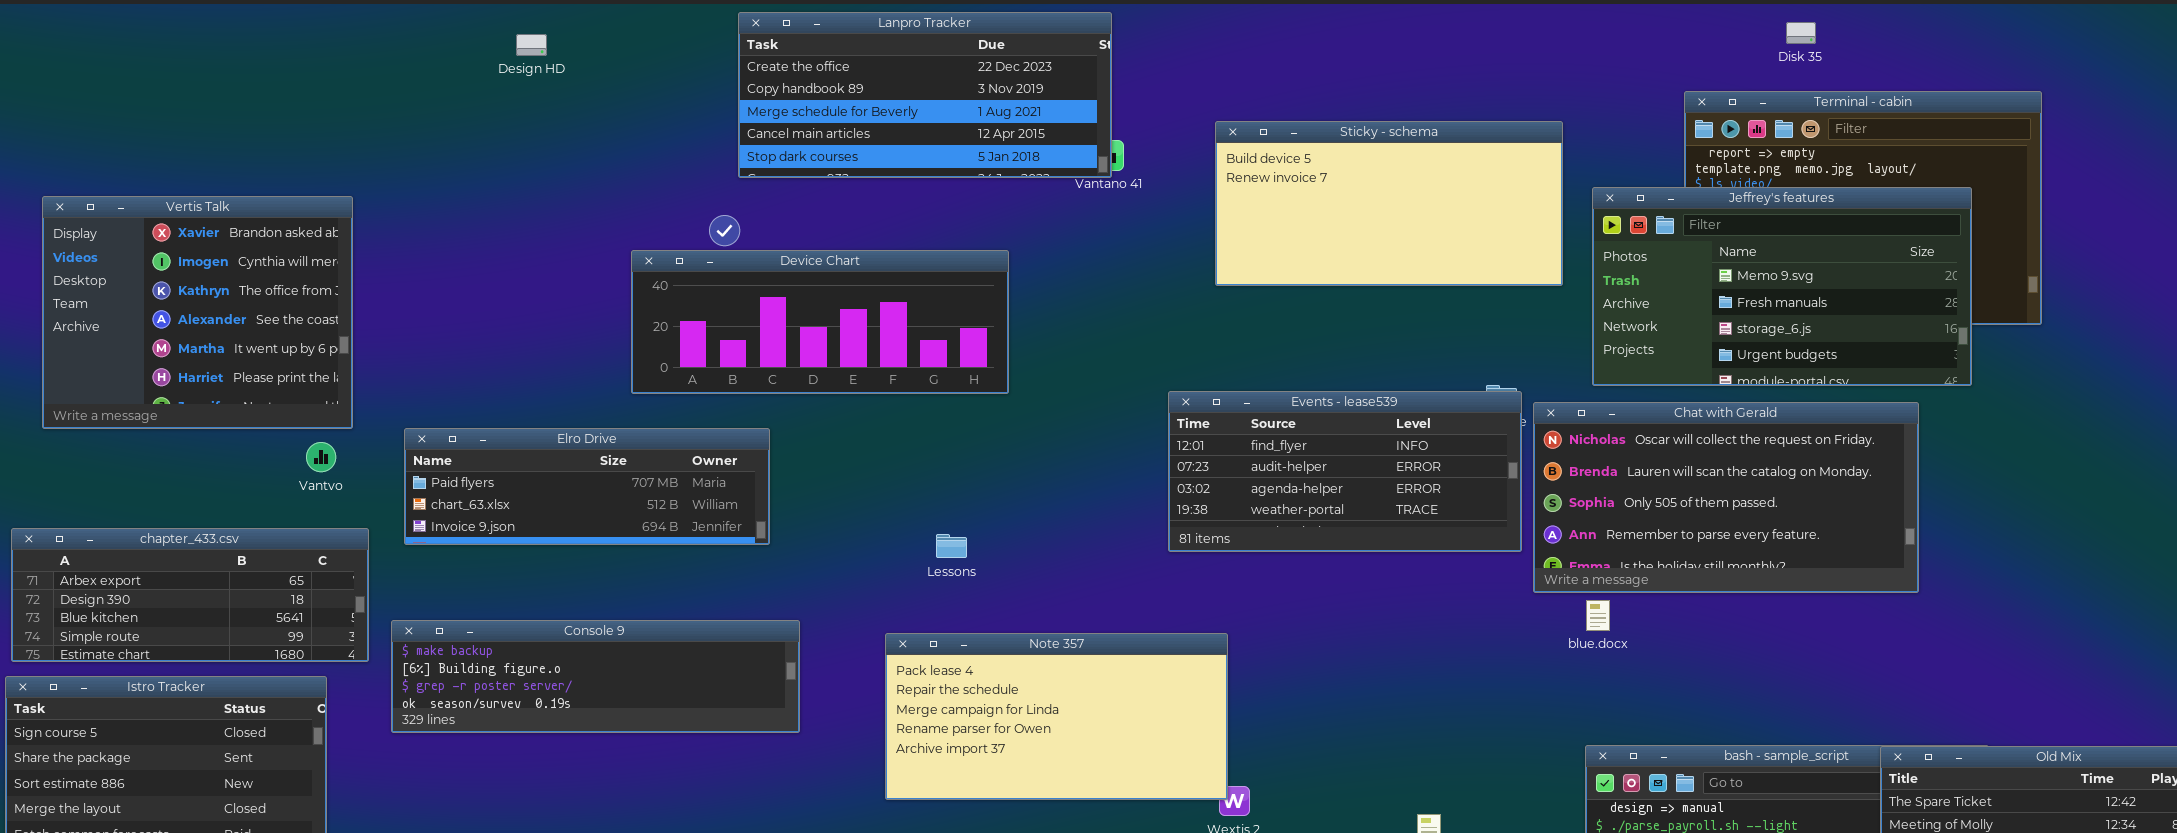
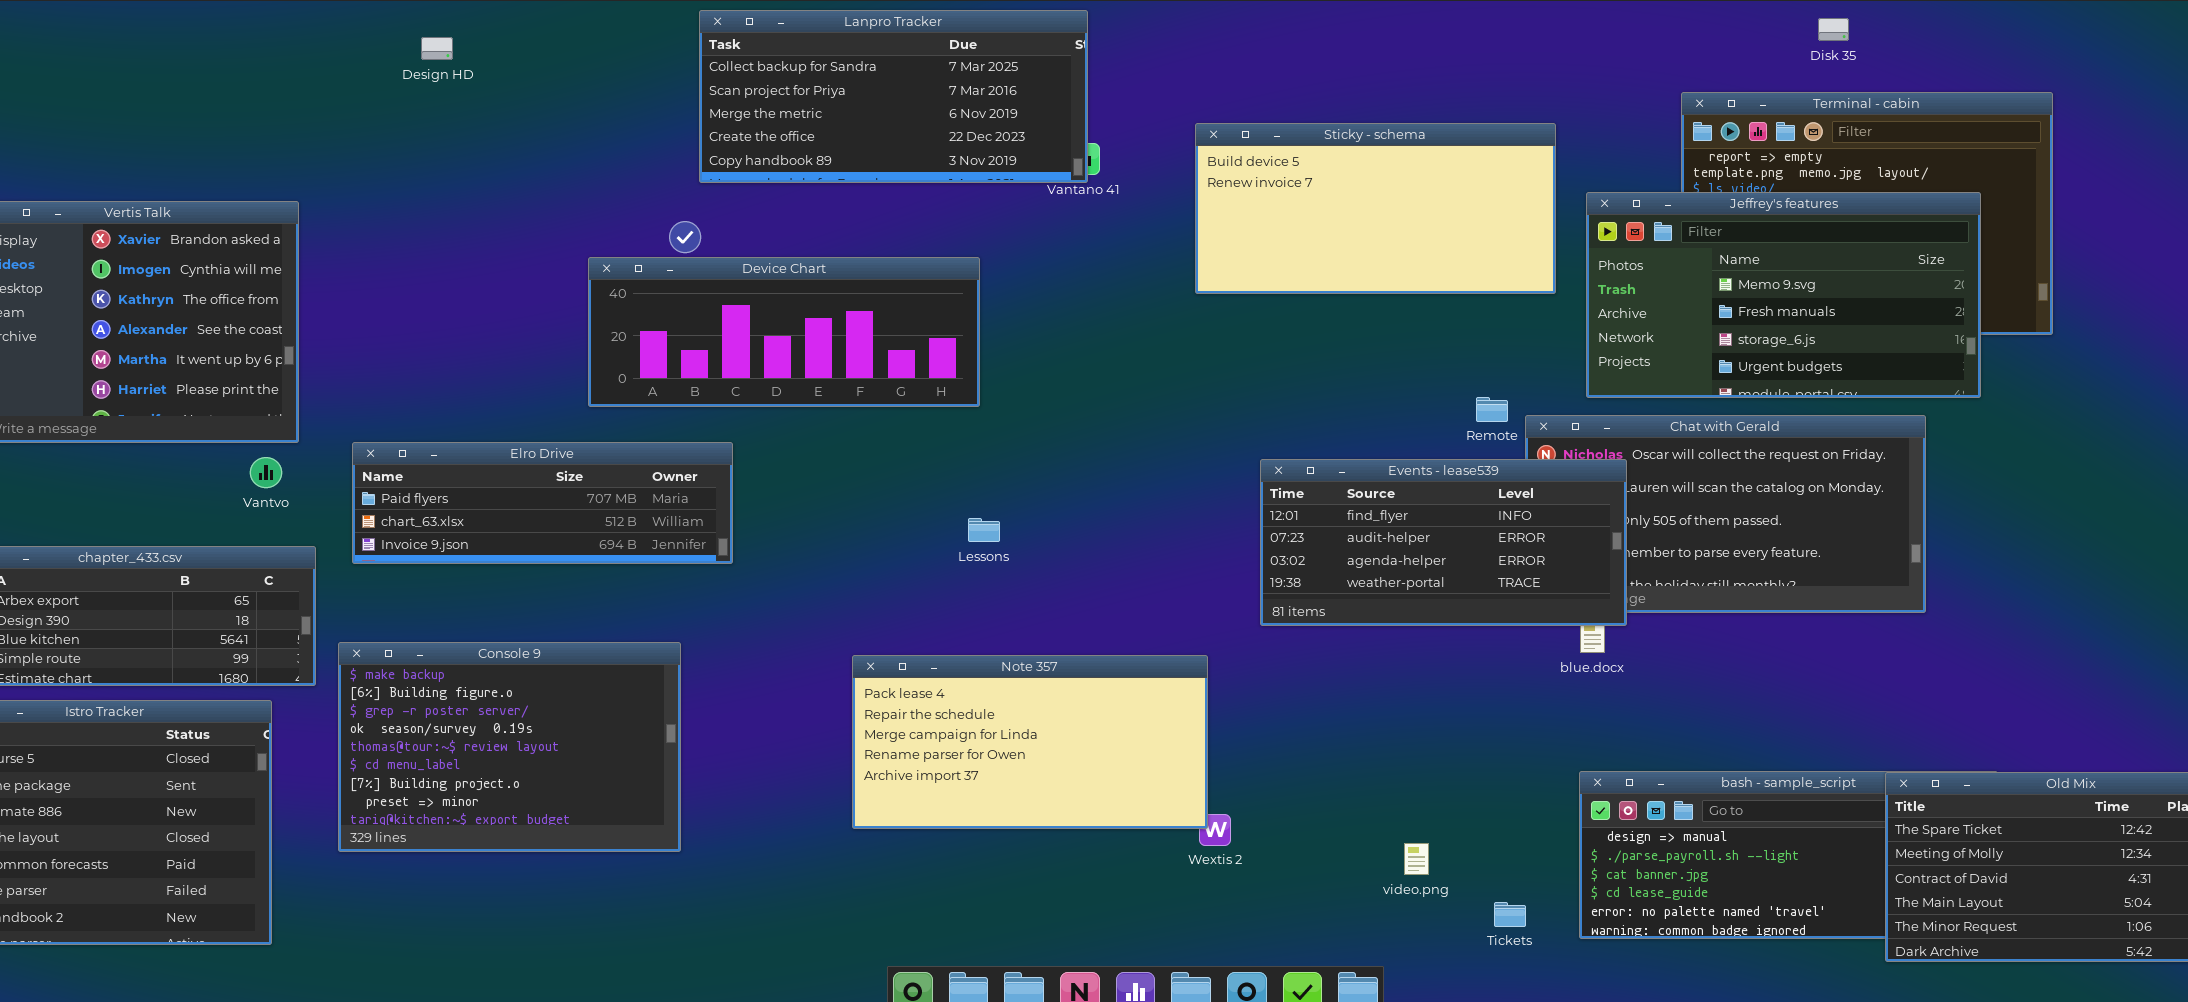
Lanpro Tracker: [738,12,1112,178] -> [699,10,1088,183], scrolled up 3 rows
Disk 35: [1786,22,1816,44] -> [1818,18,1849,41], moved
Design HD: [516,34,547,56] -> [421,37,453,60], moved
Events - lease539: [1168,391,1522,552] -> [1260,459,1627,626], moved
Lessons: [936,534,967,558] -> [968,518,1000,542], moved
Console 9: [391,620,800,733] -> [338,642,681,852], resized

